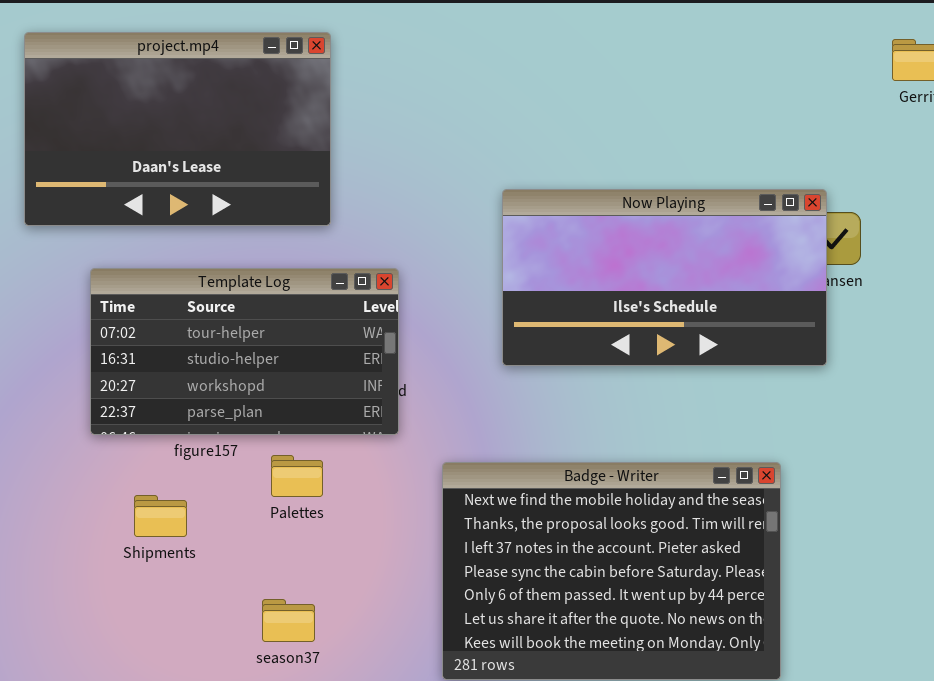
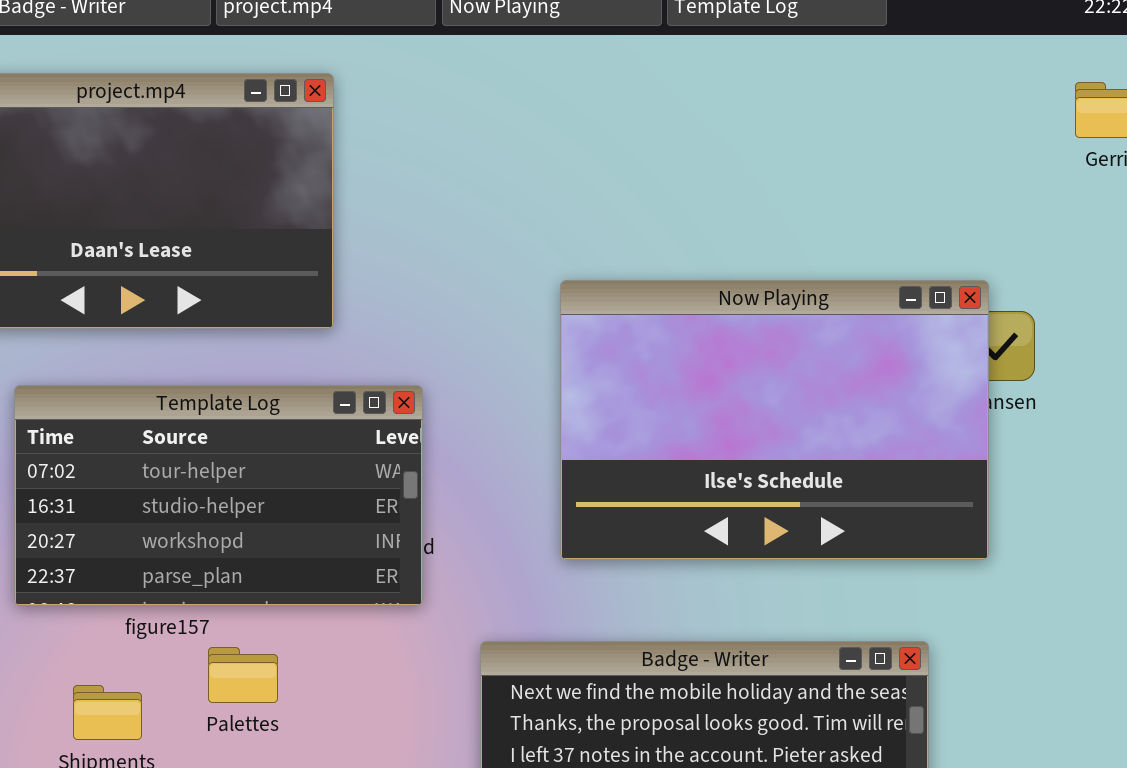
Now Playing: [502,189,827,366] -> [560,280,989,560], resized
Palettes: [271,455,323,497] -> [208,647,278,703], moved

